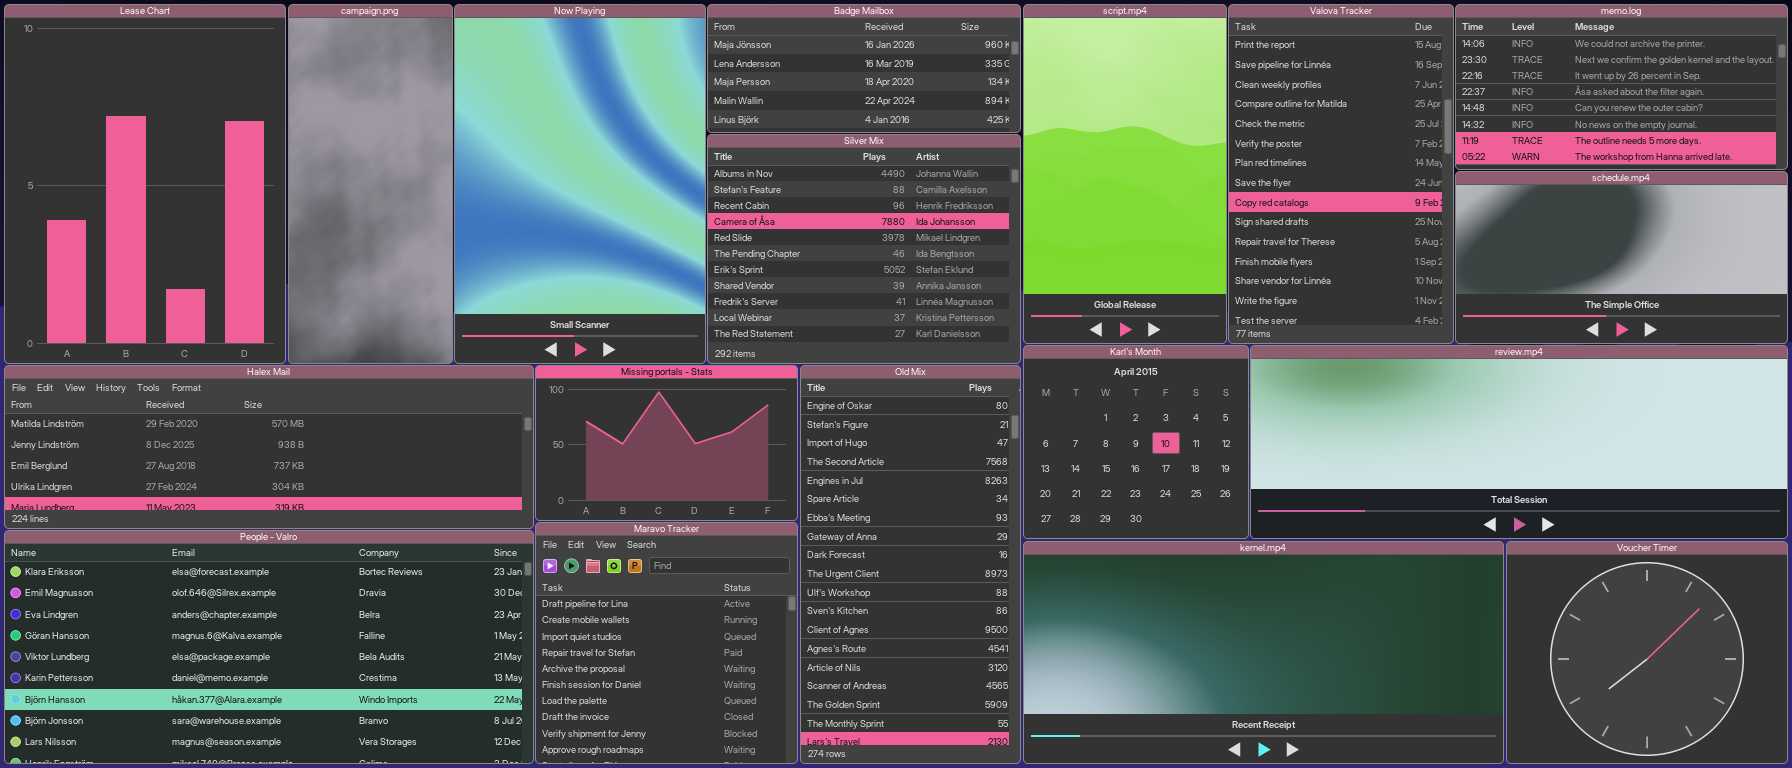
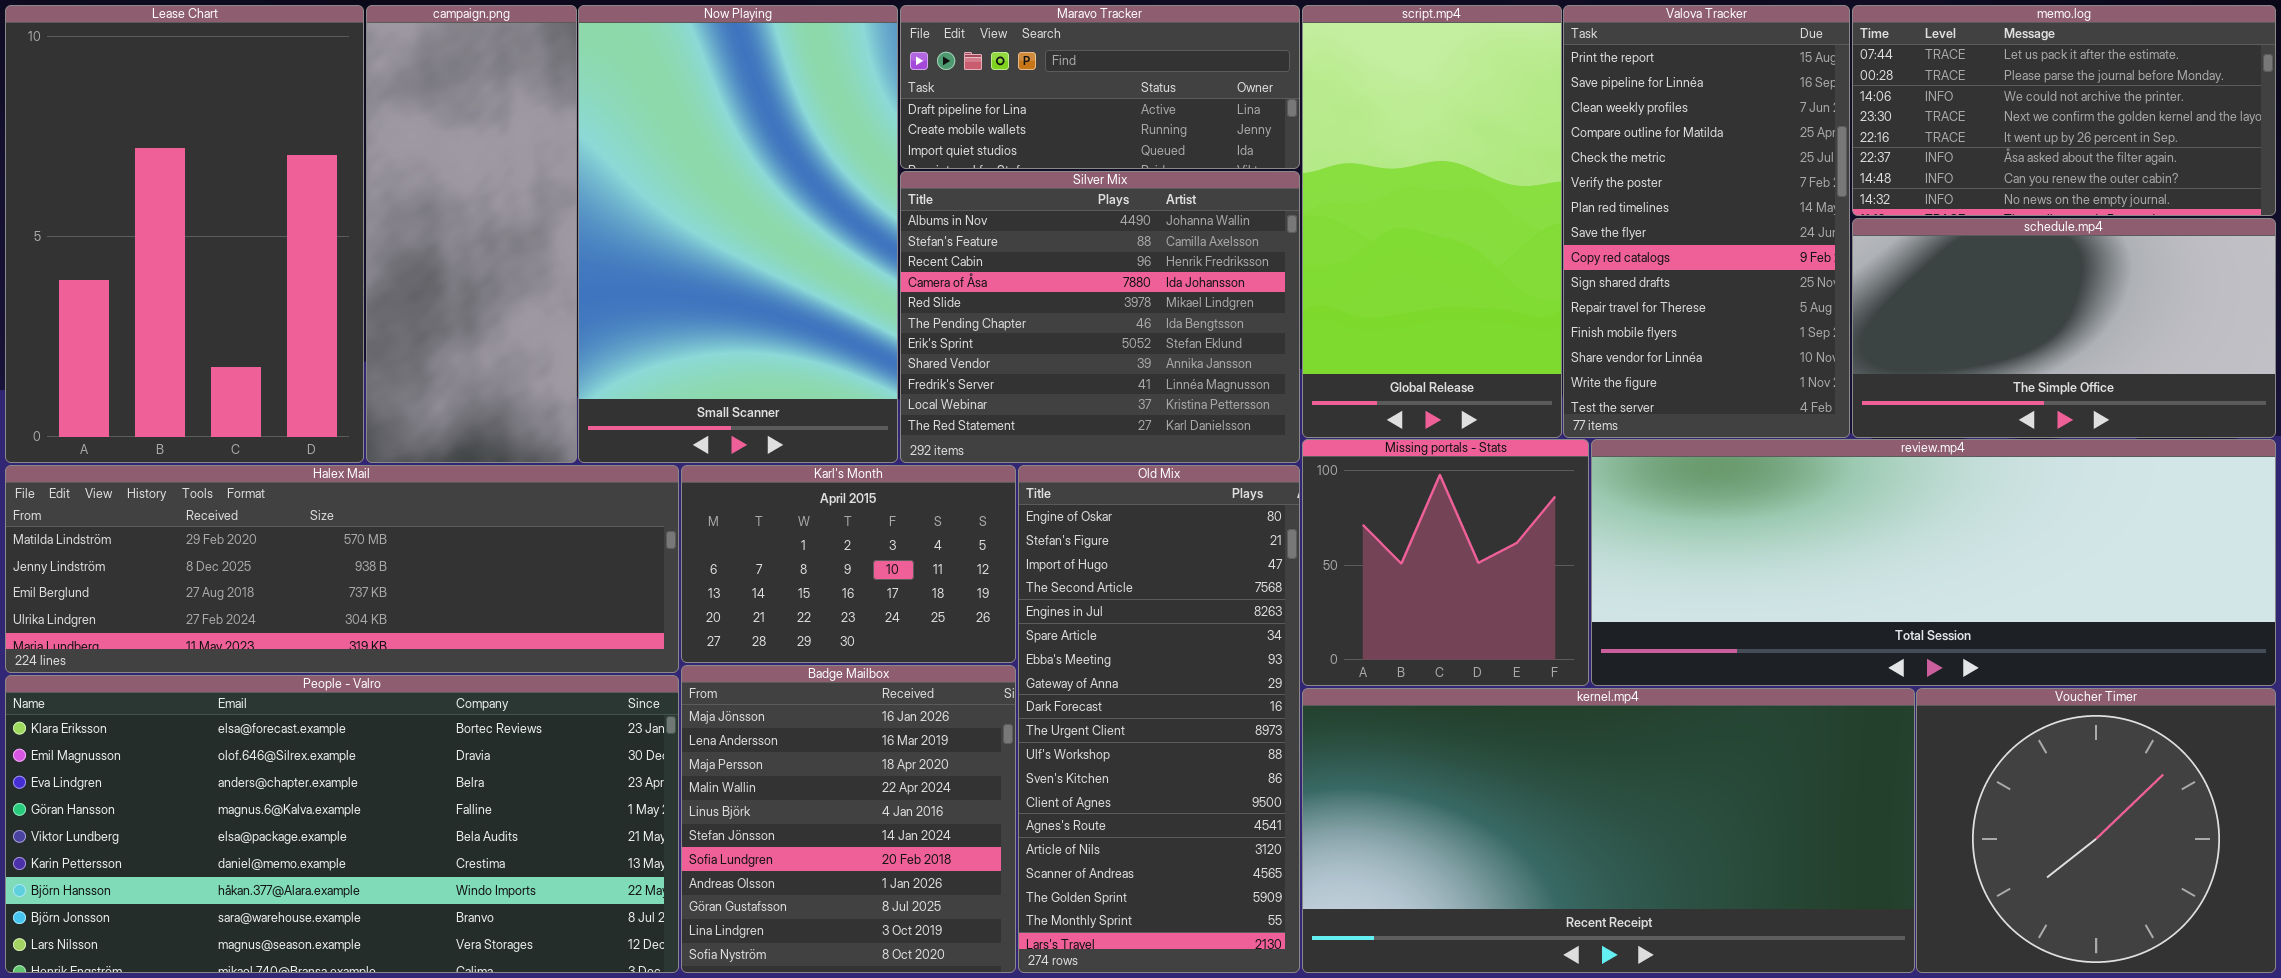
Badge Mailbox: [707,4,1021,133] -> [681,665,1016,973], moved, resized
memo.log: [1455,4,1788,170] -> [1852,5,2276,216], scrolled up 2 rows
Karl's Month: [1023,345,1249,539] -> [681,465,1016,663], moved, resized
Missing portals - Stats: [535,365,798,521] -> [1302,439,1589,686], moved, resized
Maravo Tracker: [535,522,798,764] -> [900,5,1300,169], moved, resized

